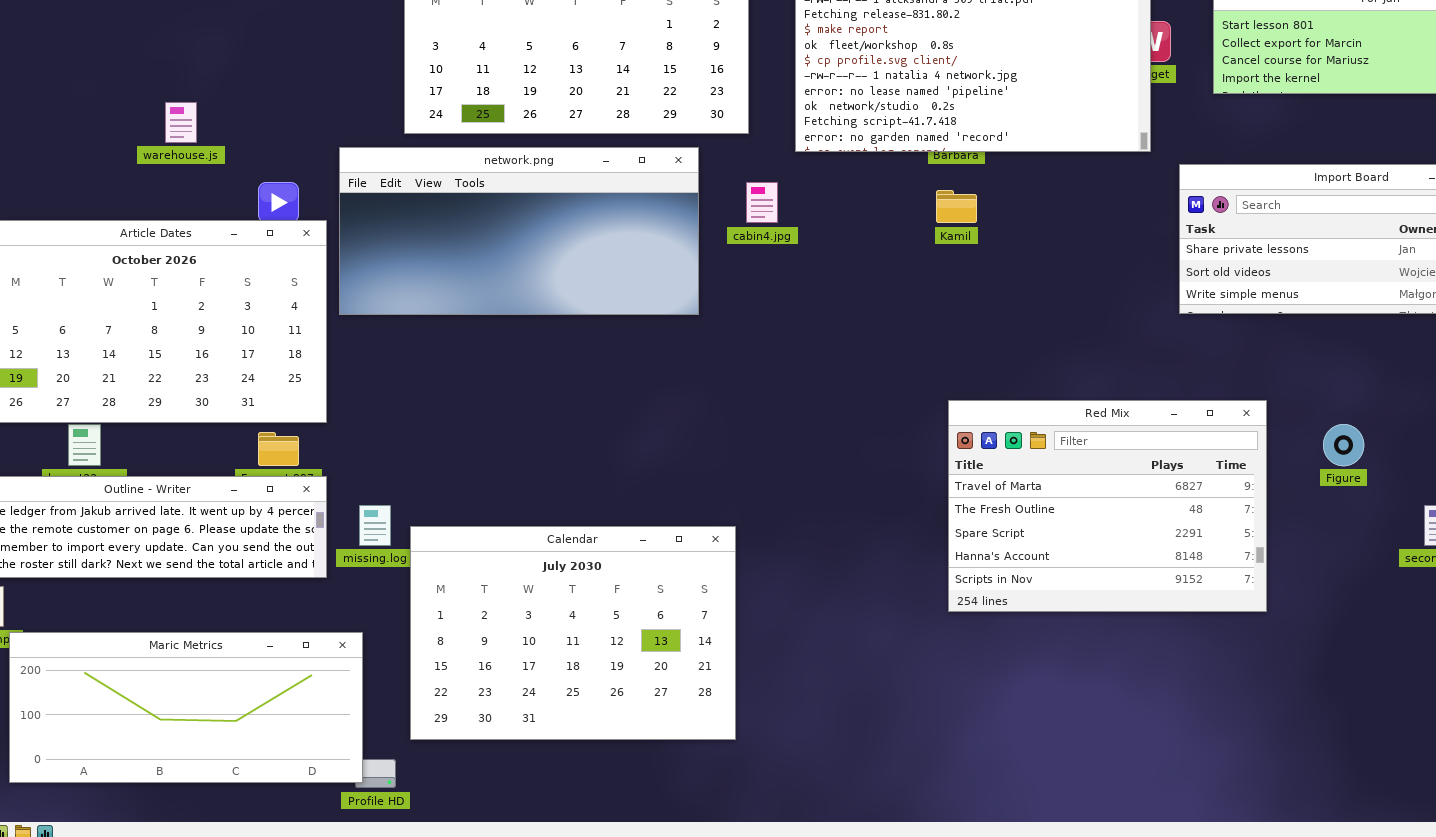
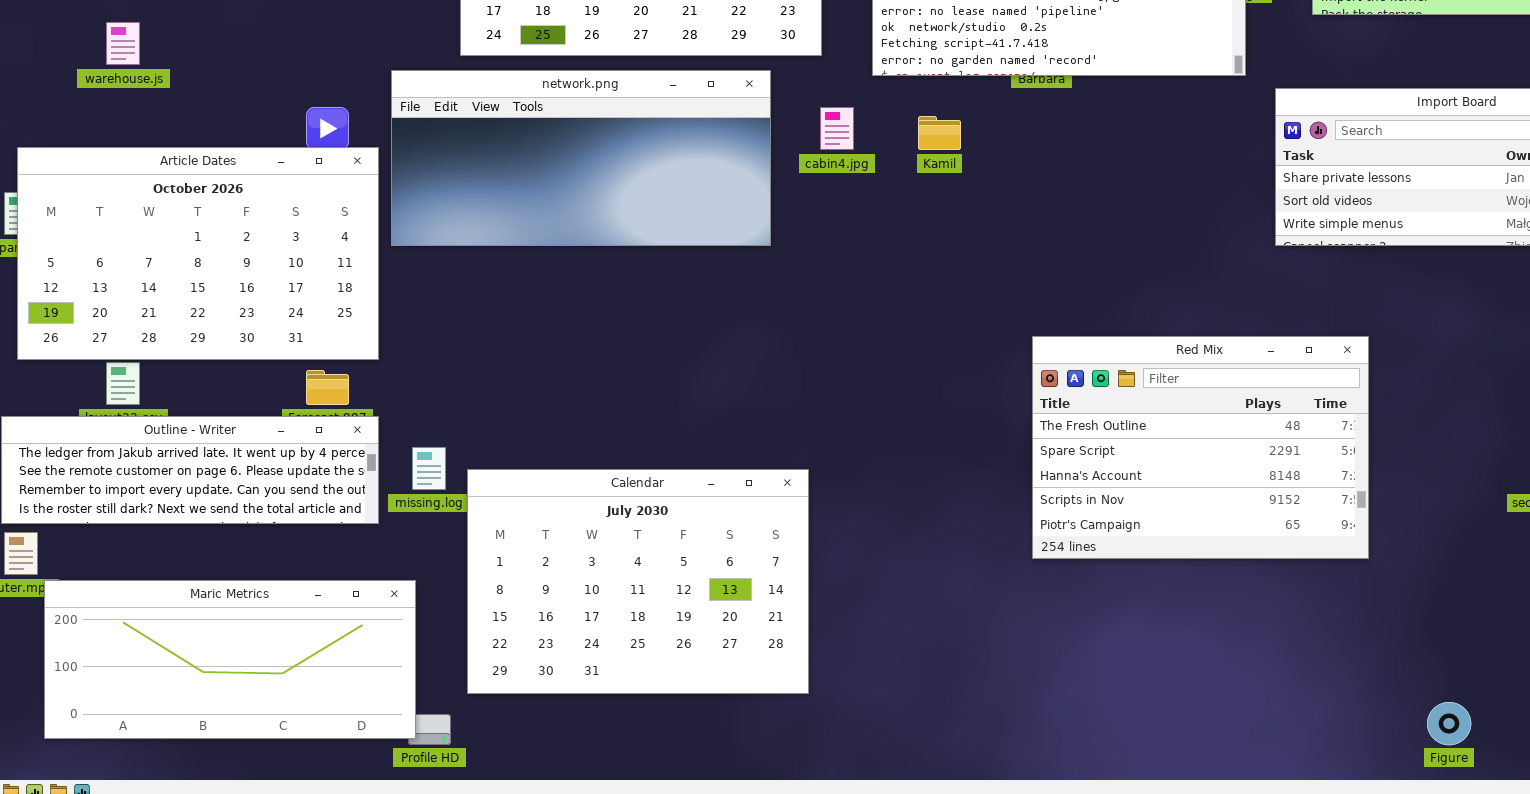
warehouse.js: [165,102,197,143] -> [106,22,140,65], moved
Kamil: [936,190,977,223] -> [918,116,961,150], moved
Red Mix: [948,400,1267,612] -> [1032,336,1369,559], scrolled down 1 row
Figure: [1323,424,1364,466] -> [1427,702,1471,745], moved

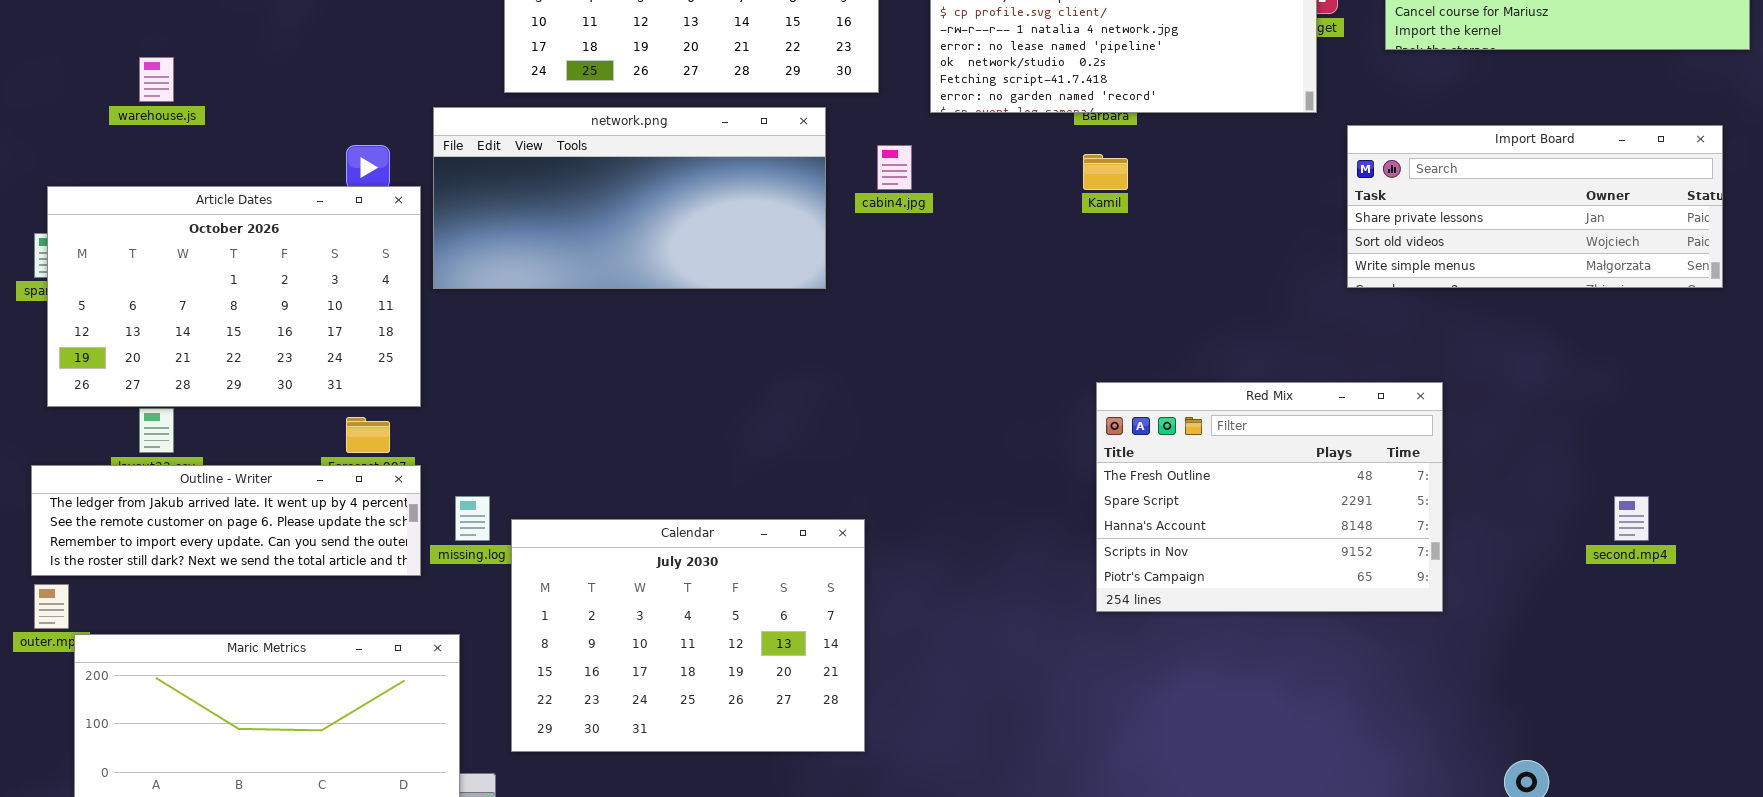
Kamil: [918,116,961,150] -> [1083,154,1128,190], moved

